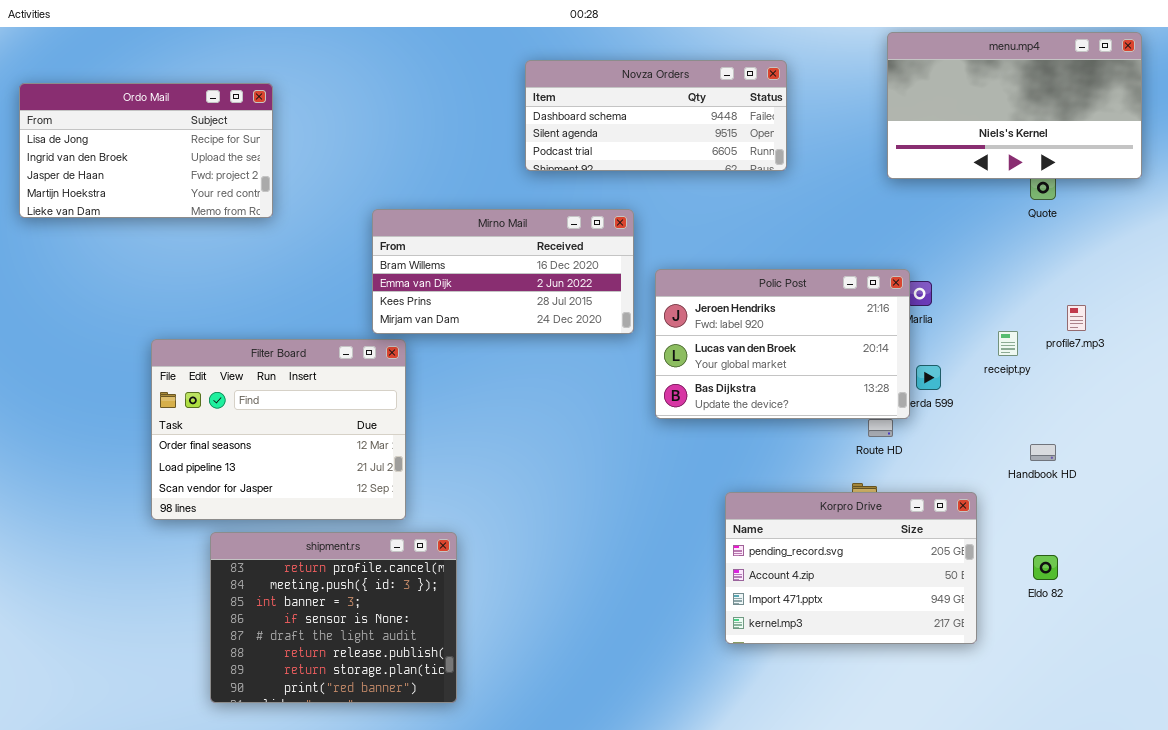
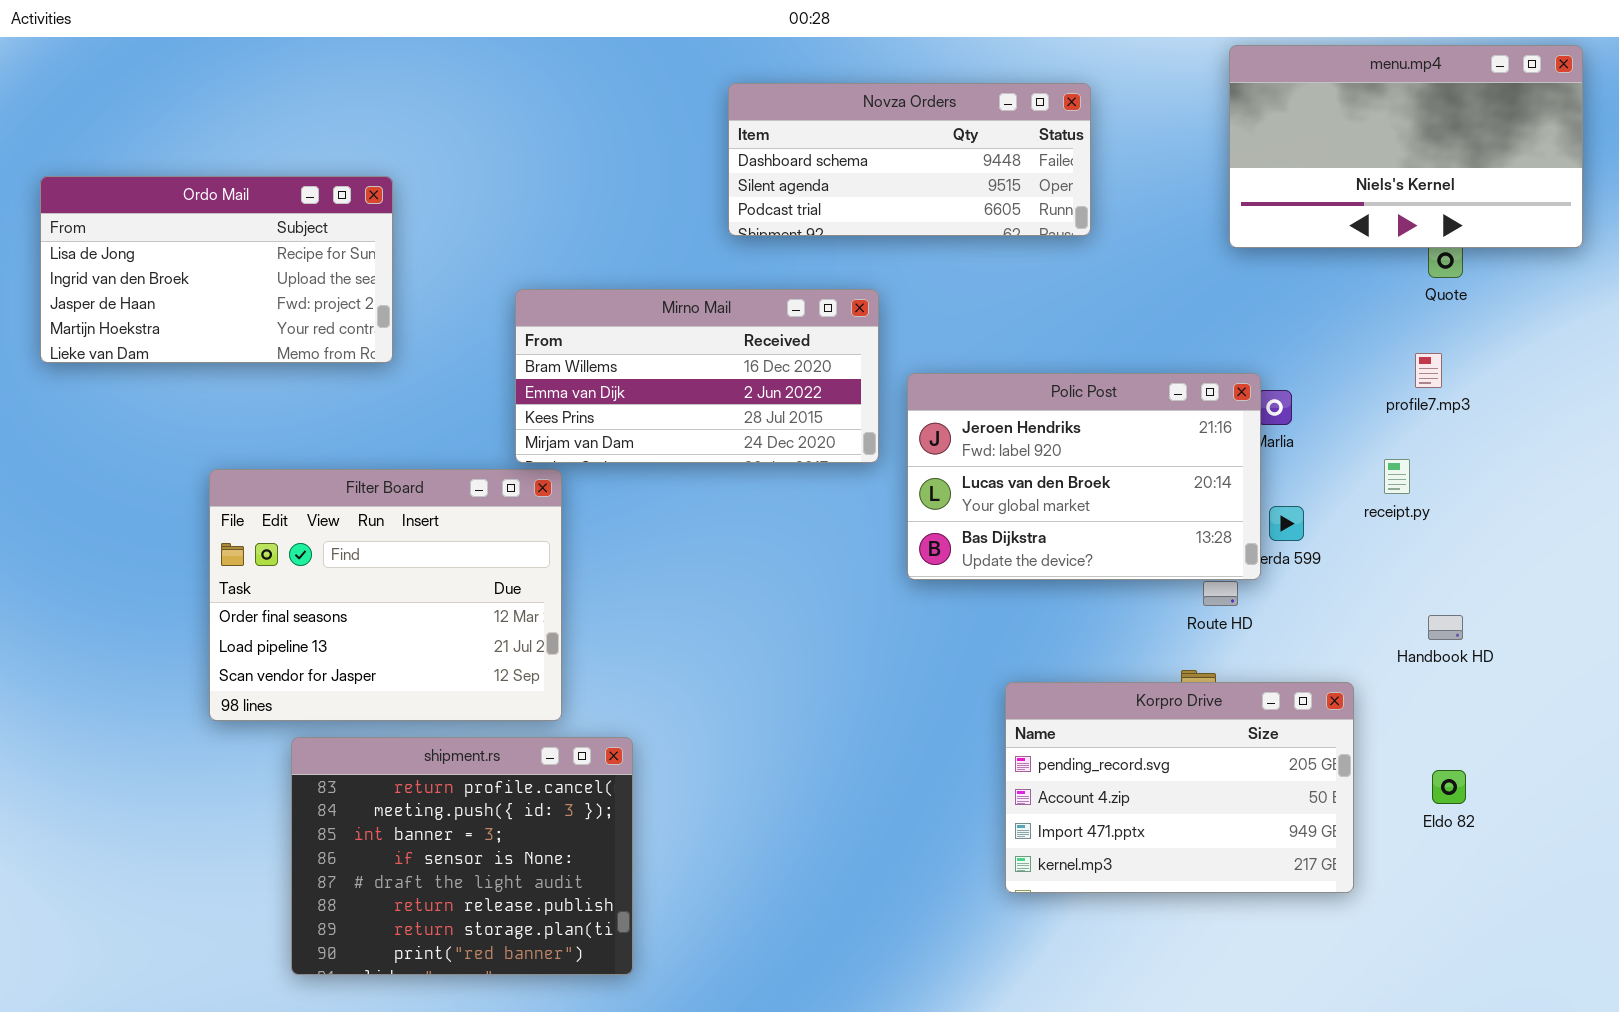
Ordo Mail: [19,83,273,218] -> [40,176,393,363], moved
profile7.mp3: [1067,305,1086,331] -> [1415,353,1442,388], moved

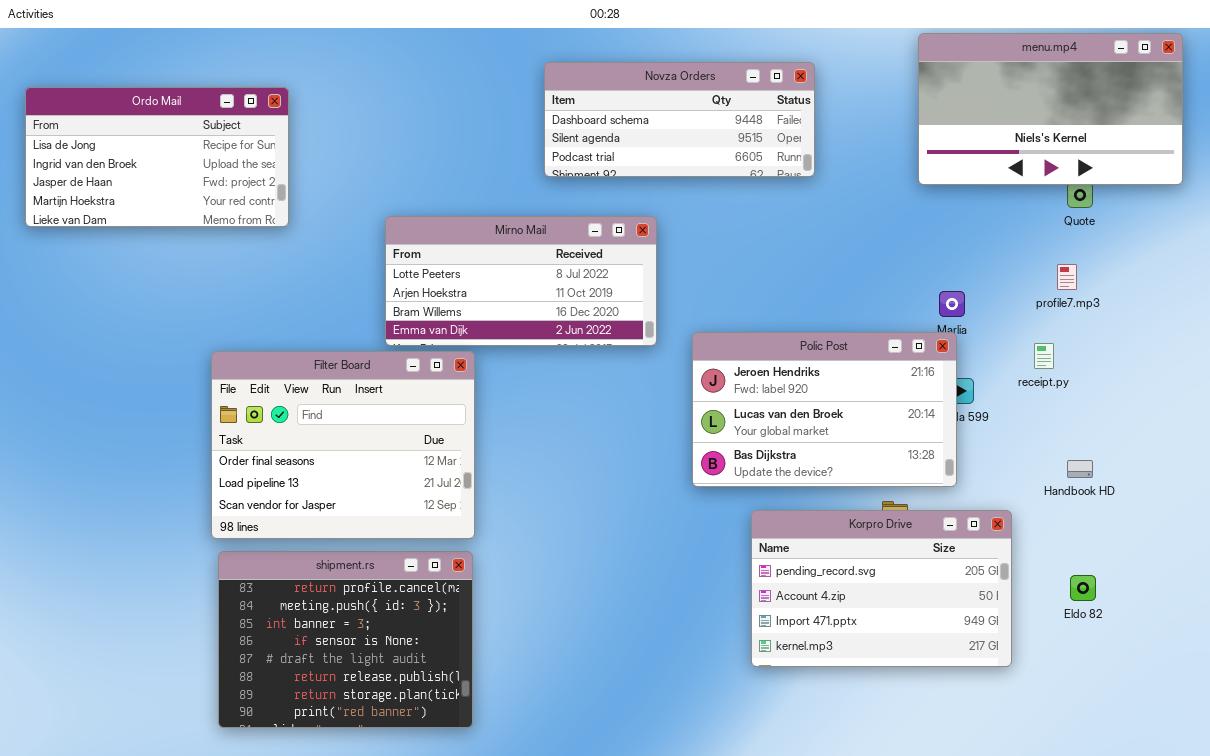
Ordo Mail: [40,176,393,363] -> [25,87,289,227], moved
Mirno Mail: [515,289,879,463] -> [385,216,657,346], scrolled up 2 rows
Polic Post: [907,373,1261,580] -> [692,332,957,487], moved
Filter Board: [209,469,562,721] -> [211,351,475,539], moved

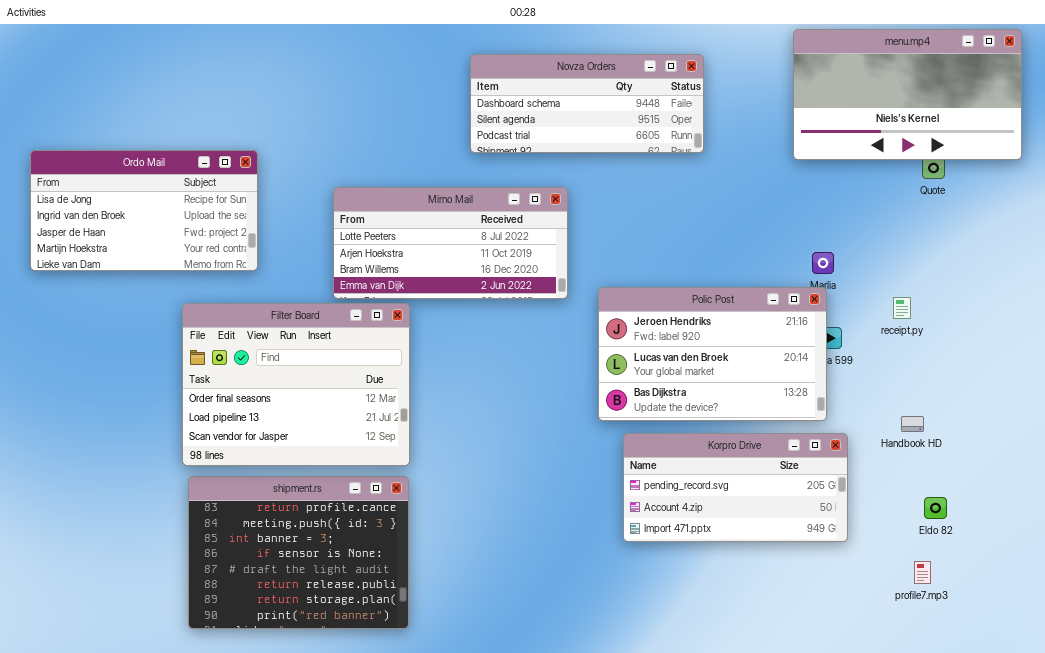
Ordo Mail: [25,87,289,227] -> [30,150,258,271], moved
profile7.mp3: [1057,264,1077,290] -> [914,561,931,584], moved
Handbook HD: [1067,460,1093,478] -> [901,416,924,432], moved
Korpro Drive: [751,510,1012,667] -> [623,433,848,542], moved, resized

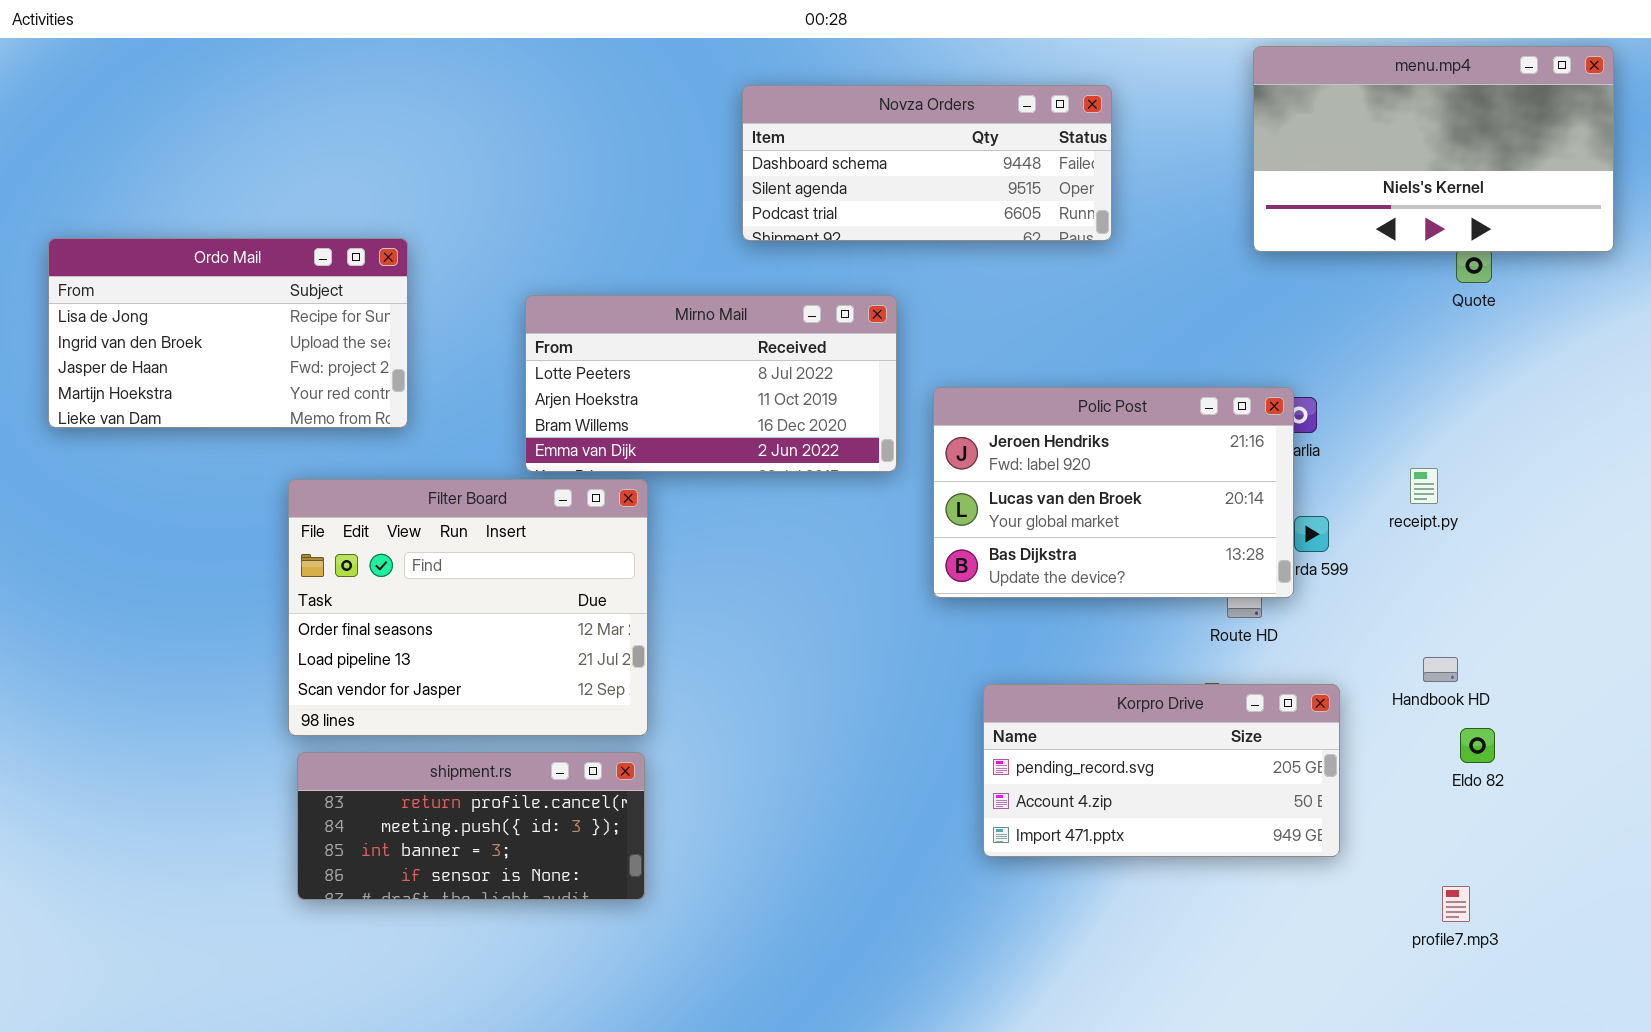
Polic Post: [598,287,827,421] -> [933,387,1294,598], moved
shipment.rs: [188,476,409,629] -> [297,752,645,900], resized
Eldo 82: [924,497,947,519] -> [1460,728,1495,763], moved

